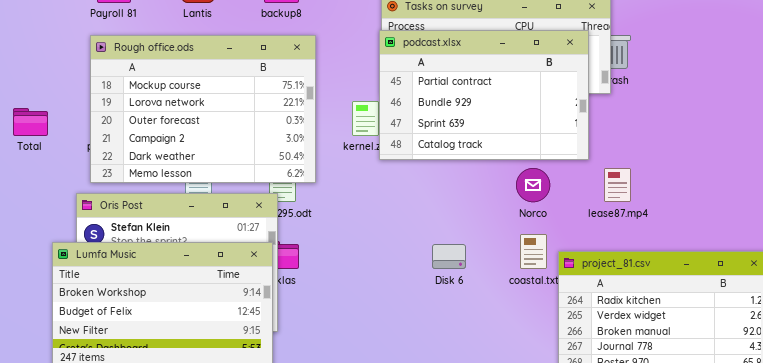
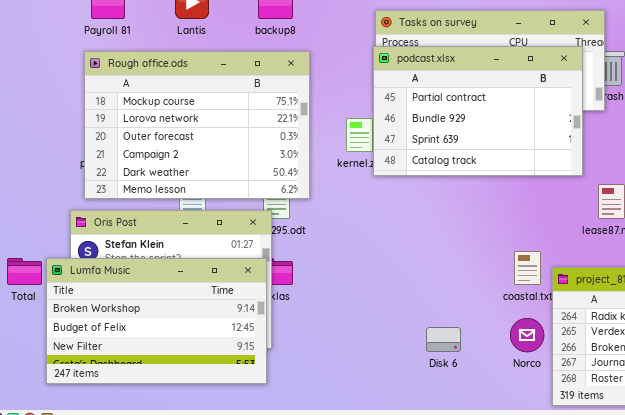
Total: [13,108,48,136] -> [7,258,42,285], moved
Norco: [516,168,550,202] -> [510,318,544,352], moved
Disk 6: [432,244,466,269] -> [426,327,461,352], moved

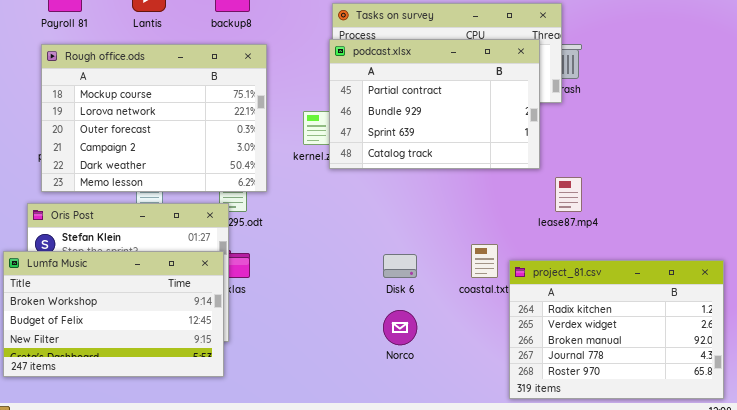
Norco: [510,318,544,352] -> [383,310,417,345], moved
Disk 6: [426,327,461,352] -> [383,254,417,278], moved

